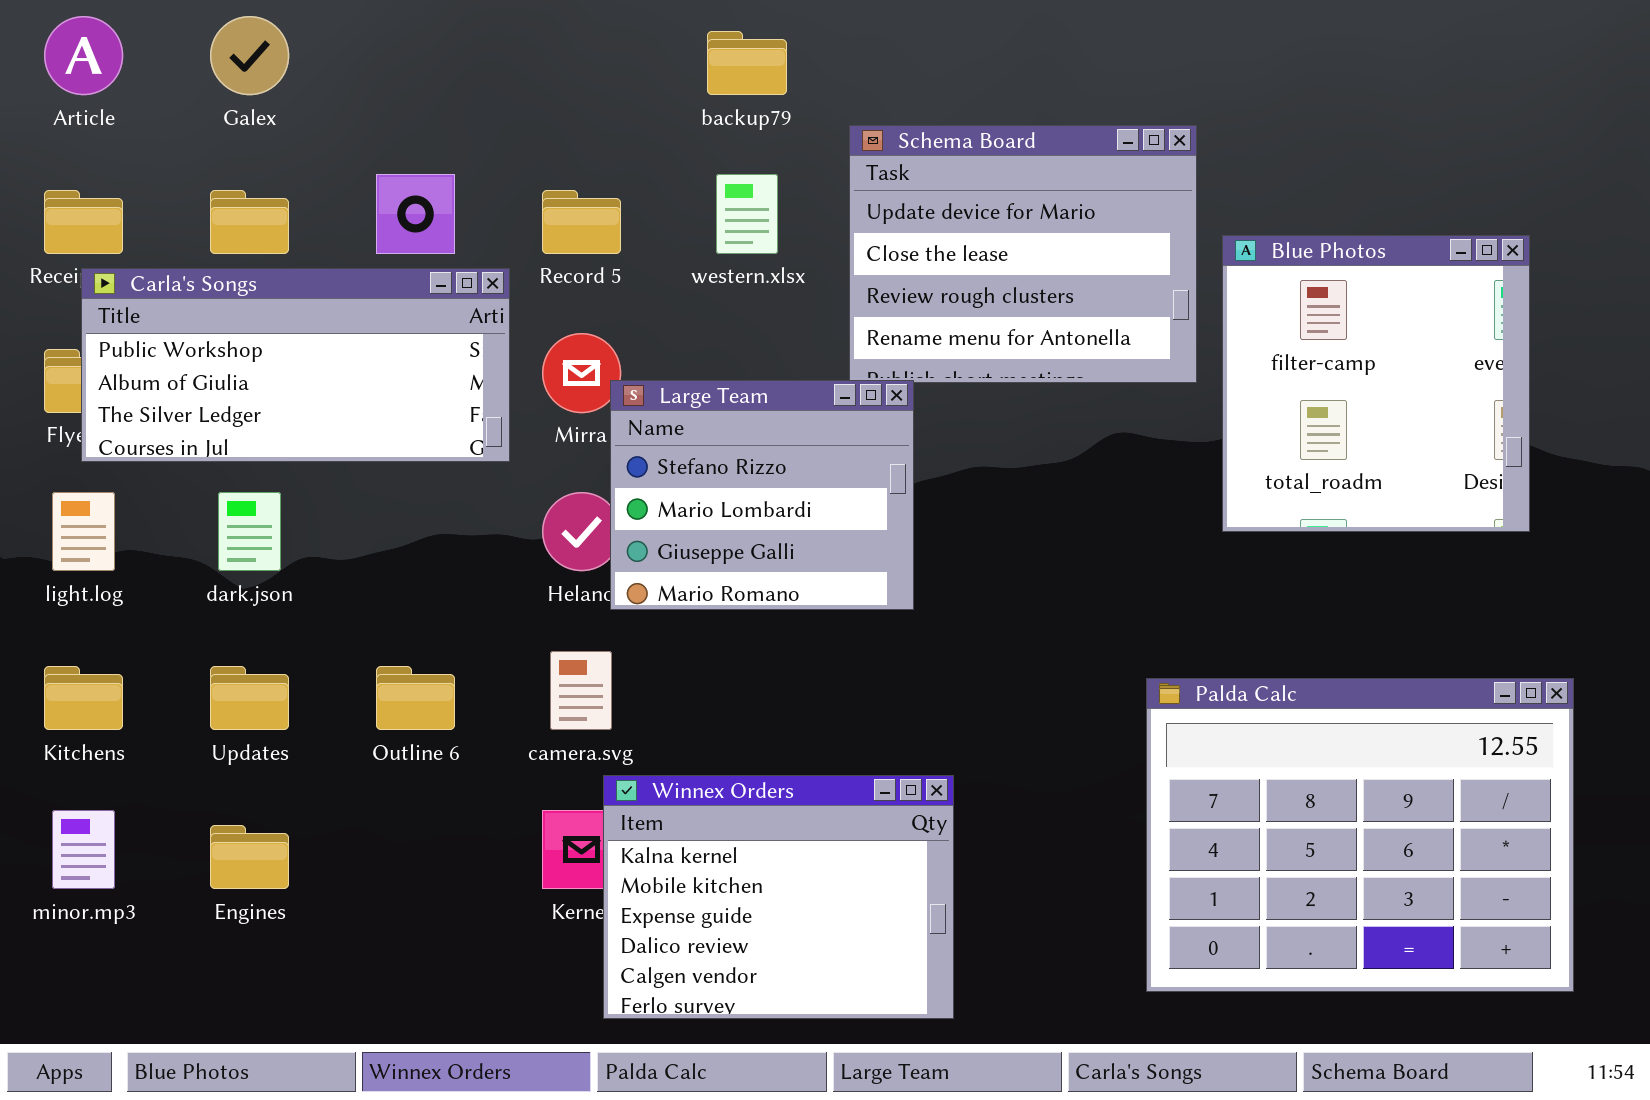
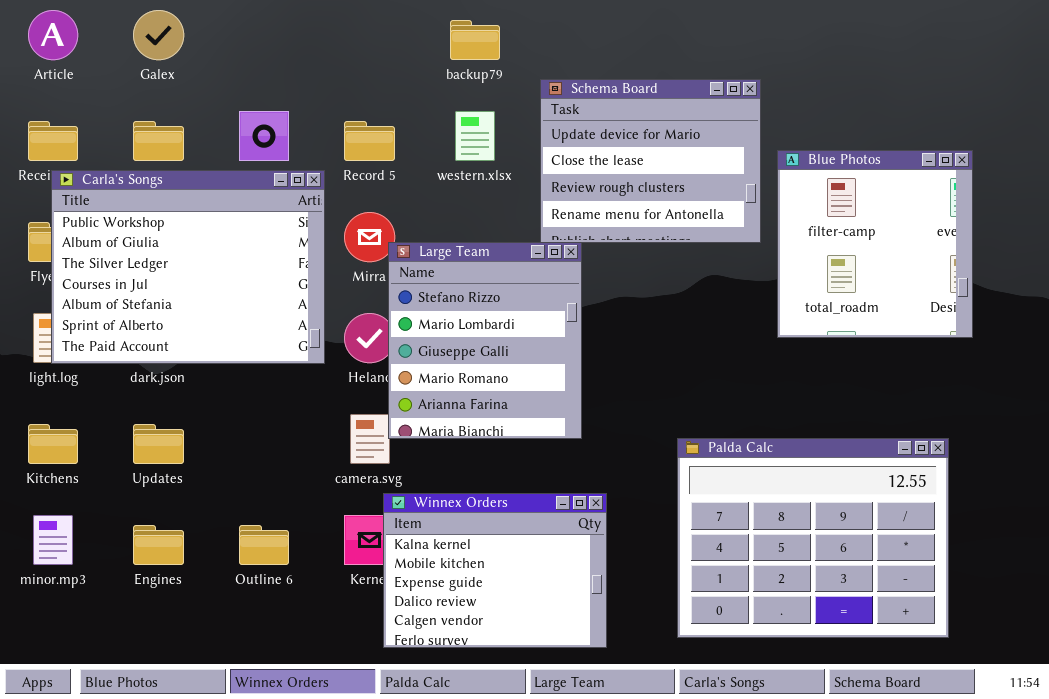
Carla's Songs: [81,268,510,462] -> [51,170,325,364], resized
Large Team: [610,380,914,610] -> [388,242,582,439], resized
Outline 6: [376,666,455,730] -> [239,525,289,565], moved
Palda Calc: [1146,678,1574,992] -> [677,438,949,638], moved

